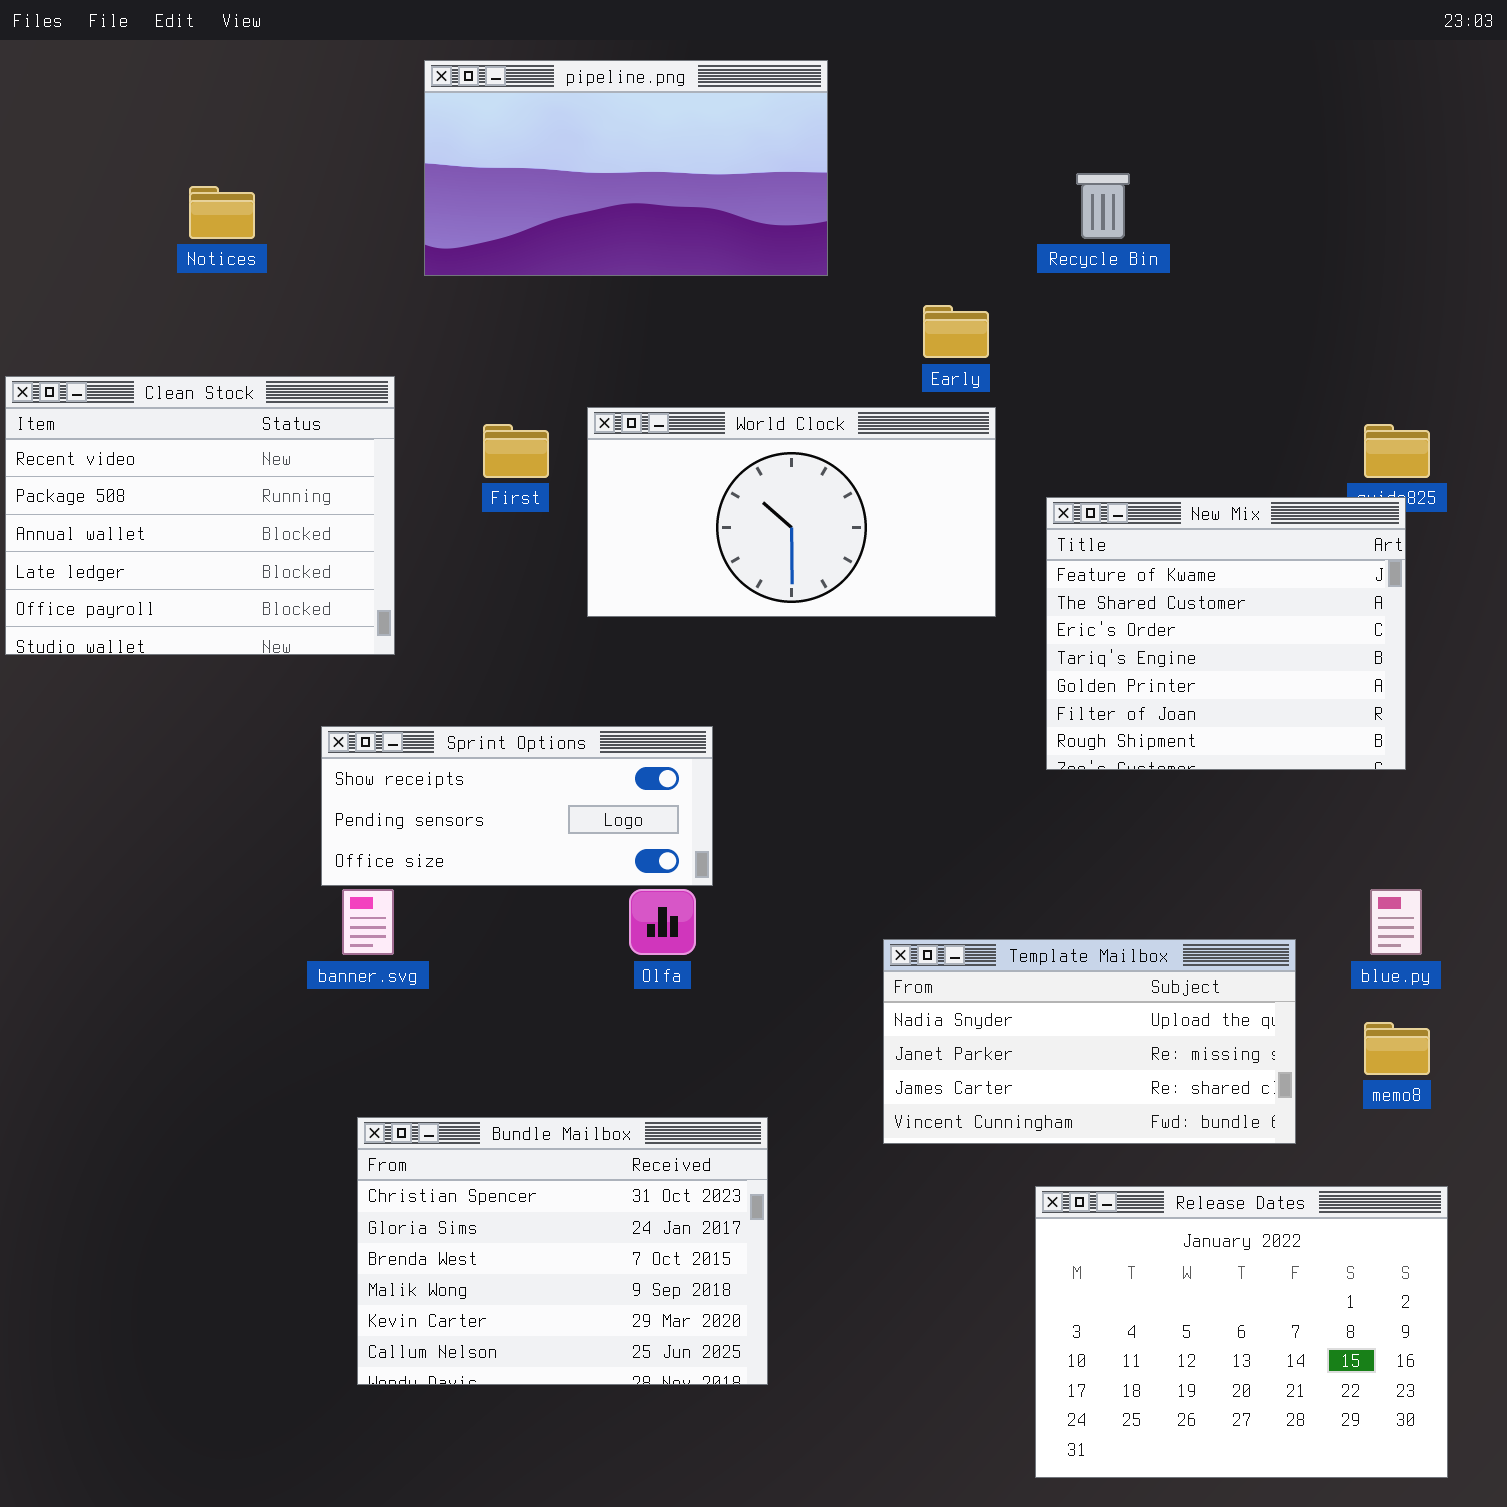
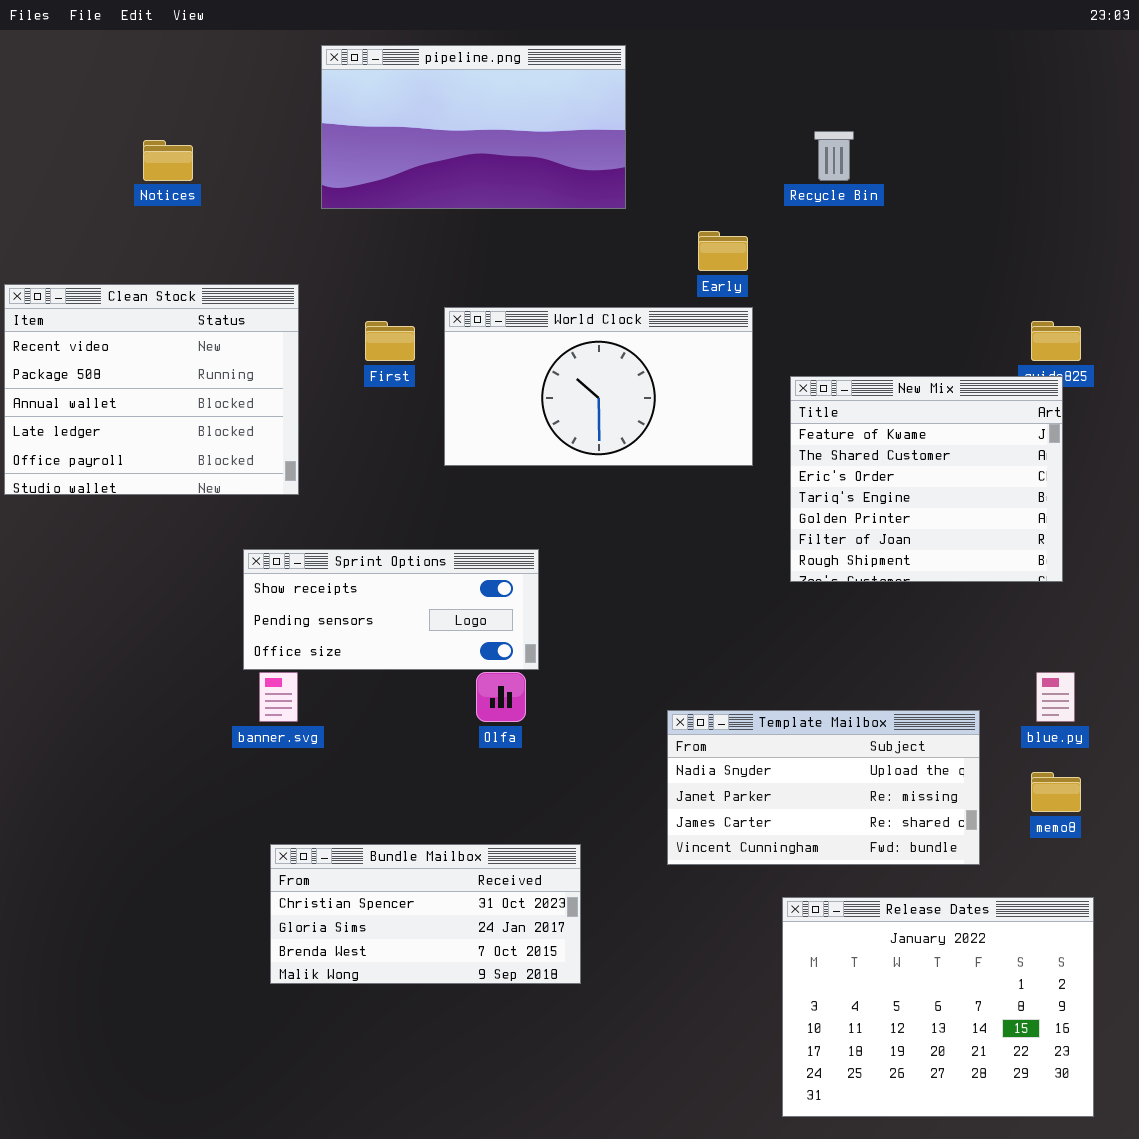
Bundle Mailbox: [357,1117,768,1385] -> [270,844,581,984], resized

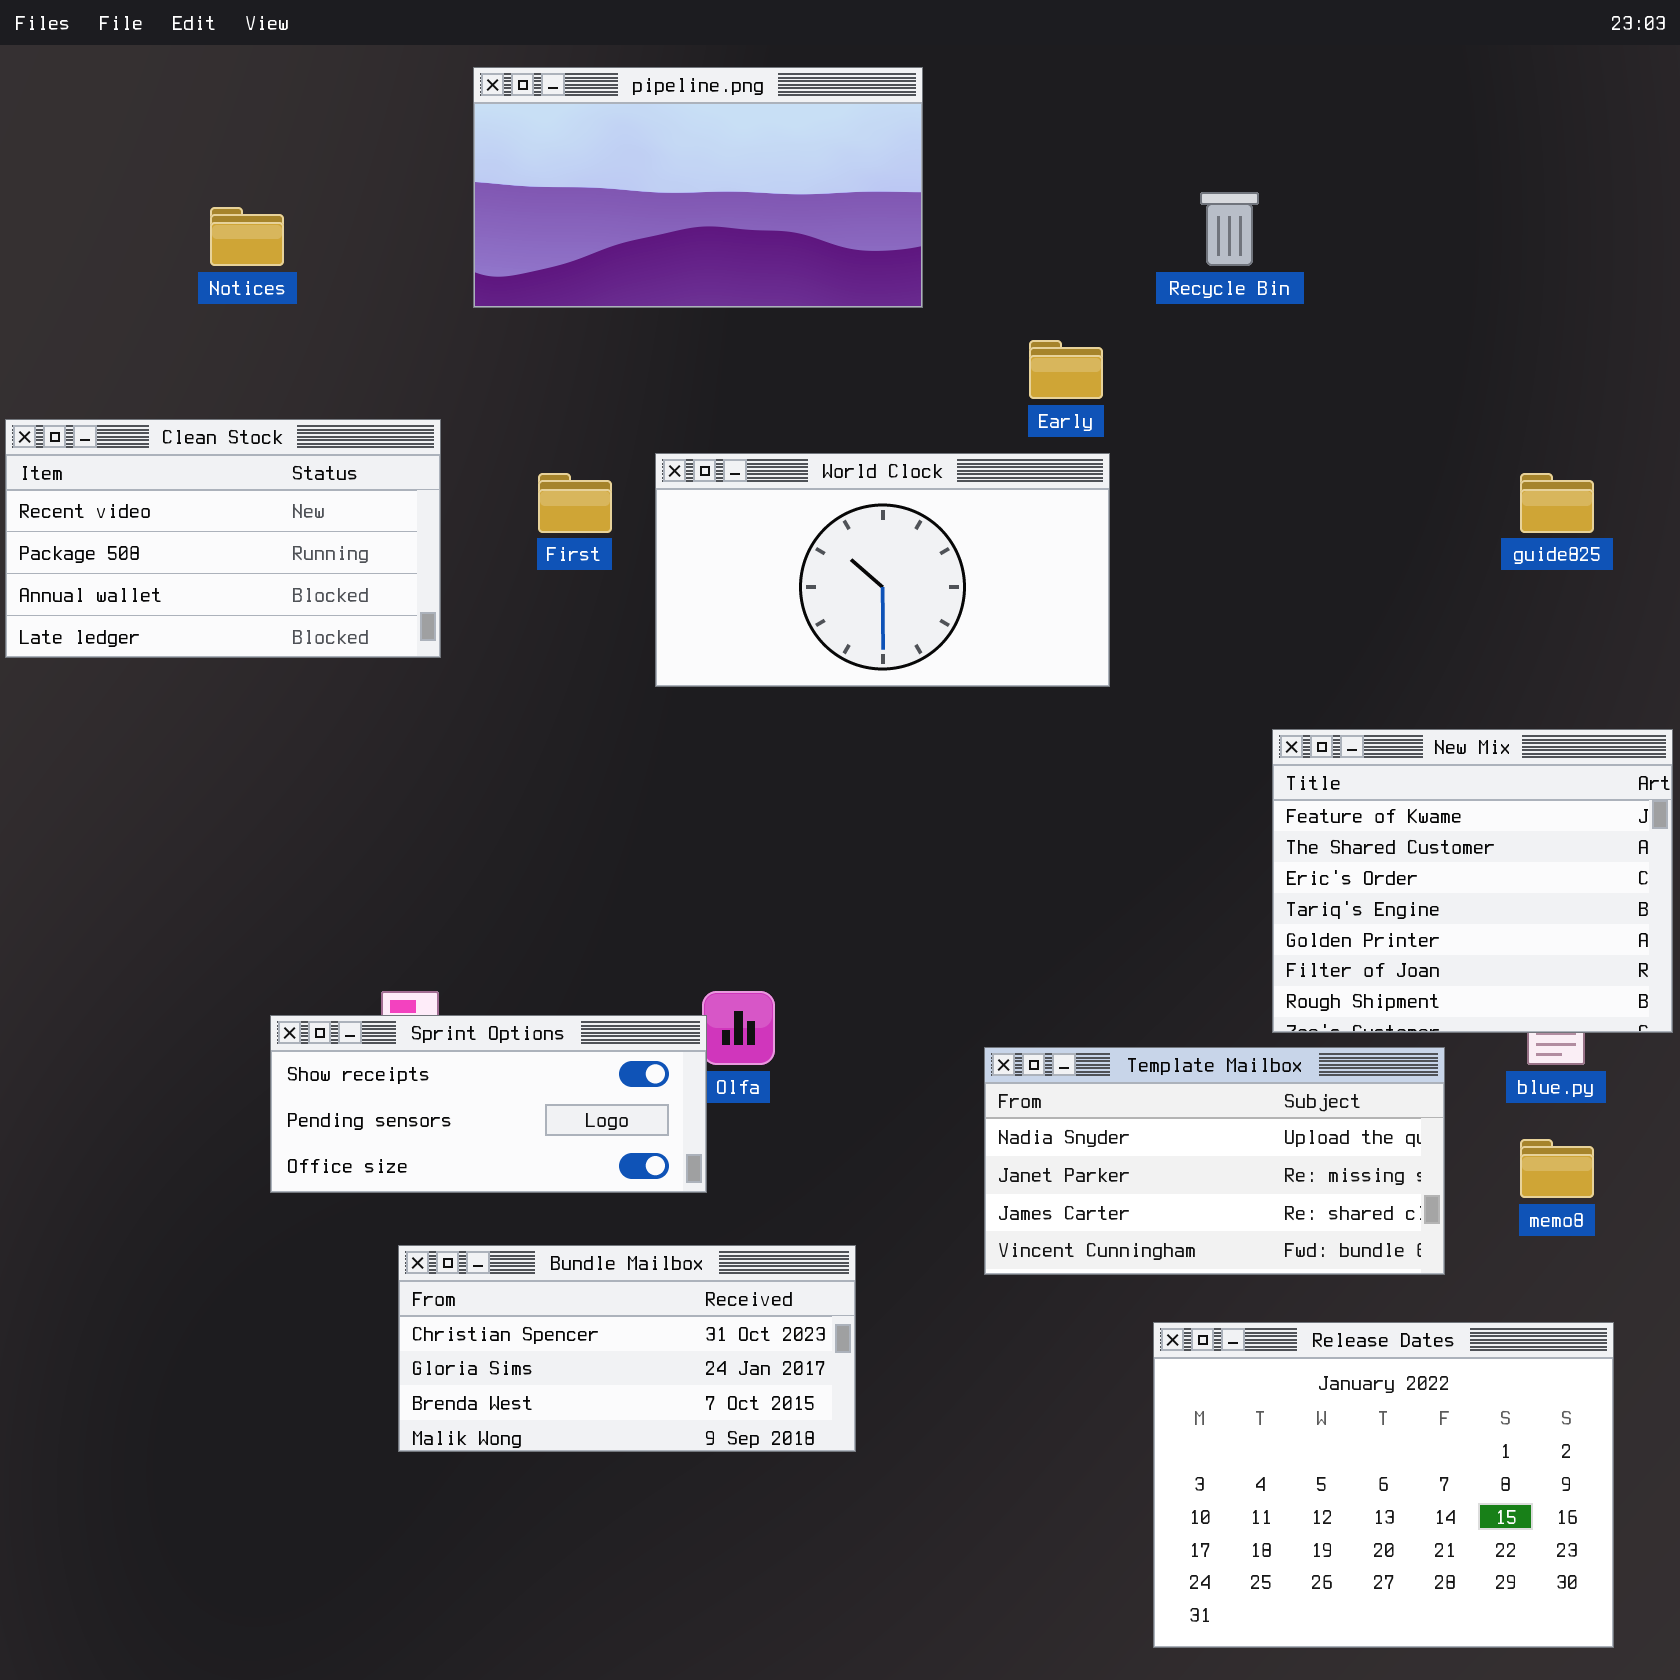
Clean Stock: [4,284,299,495] -> [5,419,441,658], resized
New Mix: [790,376,1063,582] -> [1272,729,1673,1033], moved
Sprint Options: [243,549,539,670] -> [270,1015,707,1193], moved

